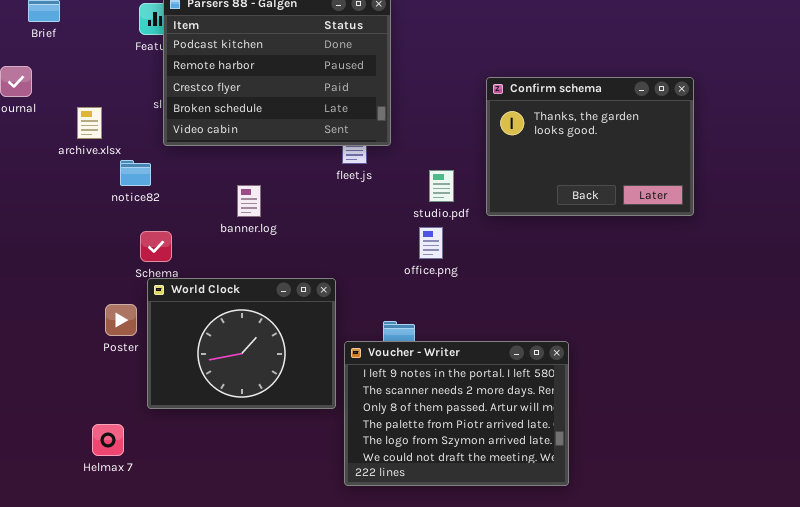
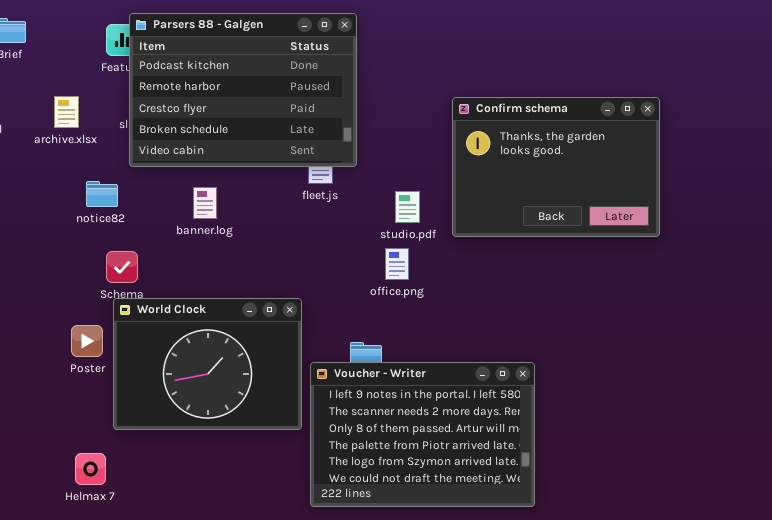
archive.xlsx: [77,107,102,139] -> [54,96,79,128], moved
banner.log: [237,185,261,217] -> [193,187,217,219], moved
Helmax 7: [92,424,124,456] -> [75,453,106,485], moved

